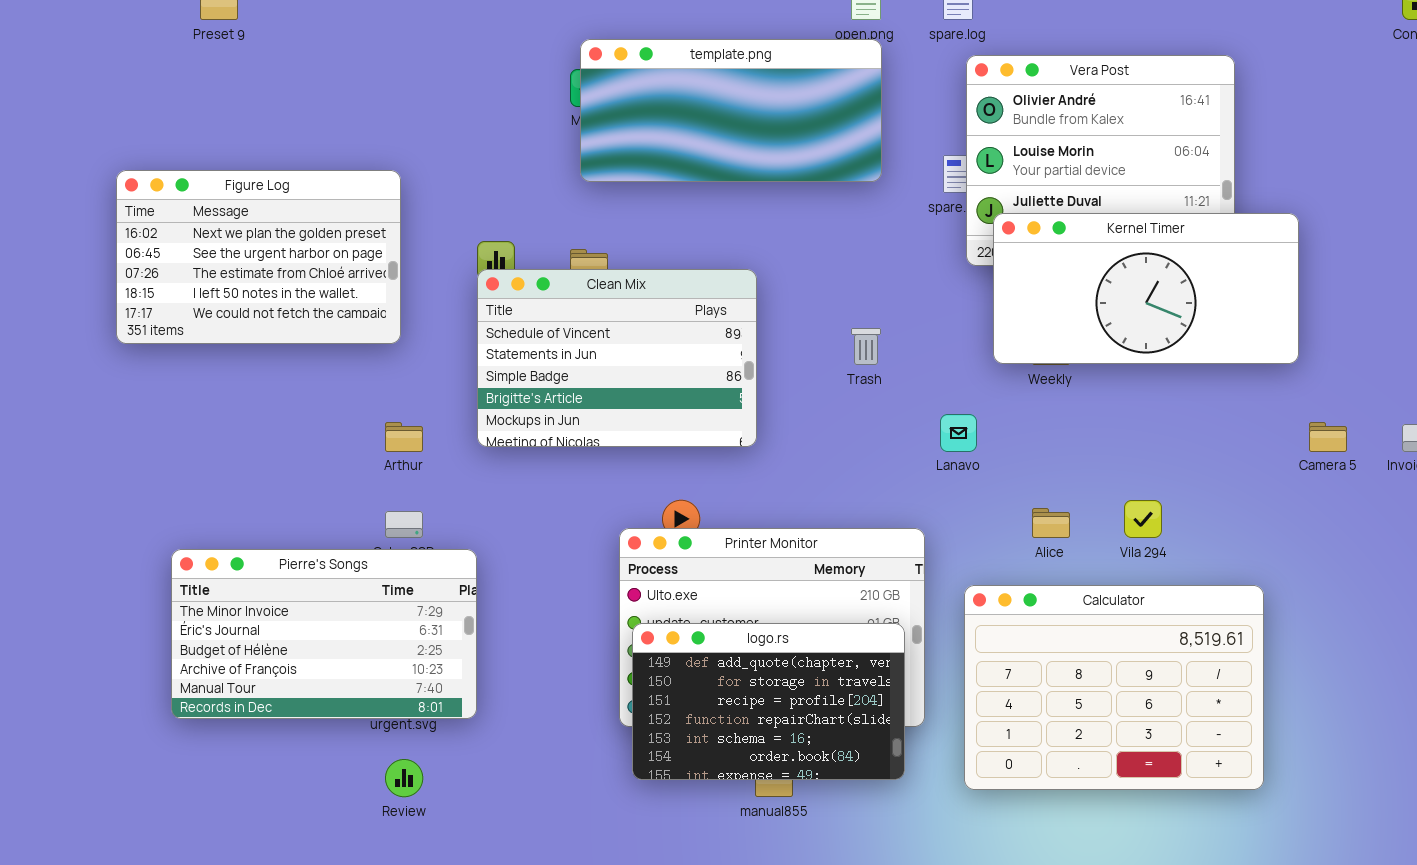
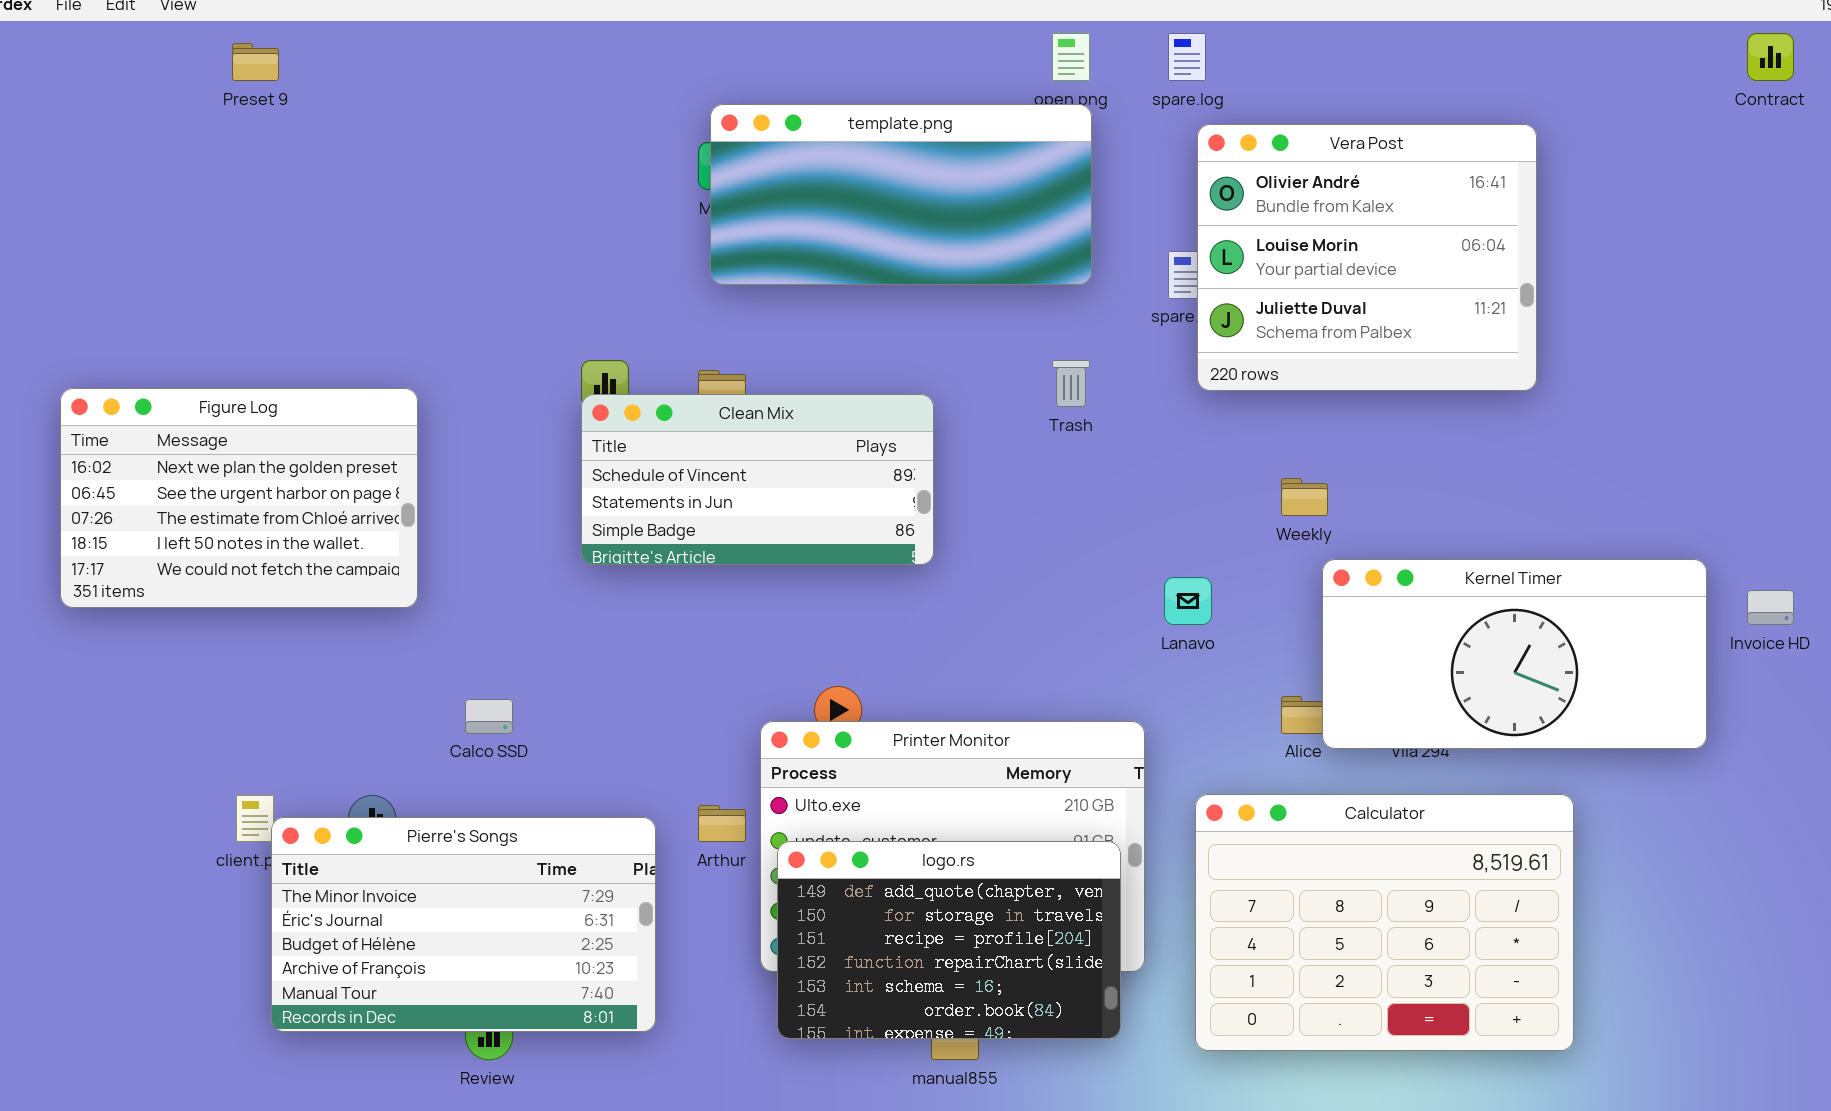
Figure Log: [116,170,401,344] -> [60,388,418,608], moved
Kernel Timer: [993,213,1299,364] -> [1322,559,1707,749], moved
Clean Mix: [477,269,757,447] -> [581,394,934,565], resized
Trash: [851,328,881,365] -> [1052,360,1090,407], moved
Arthur: [385,422,423,452] -> [698,805,746,842], moved
Pierre's Songs: [171,549,477,719] -> [271,817,656,1032], moved

